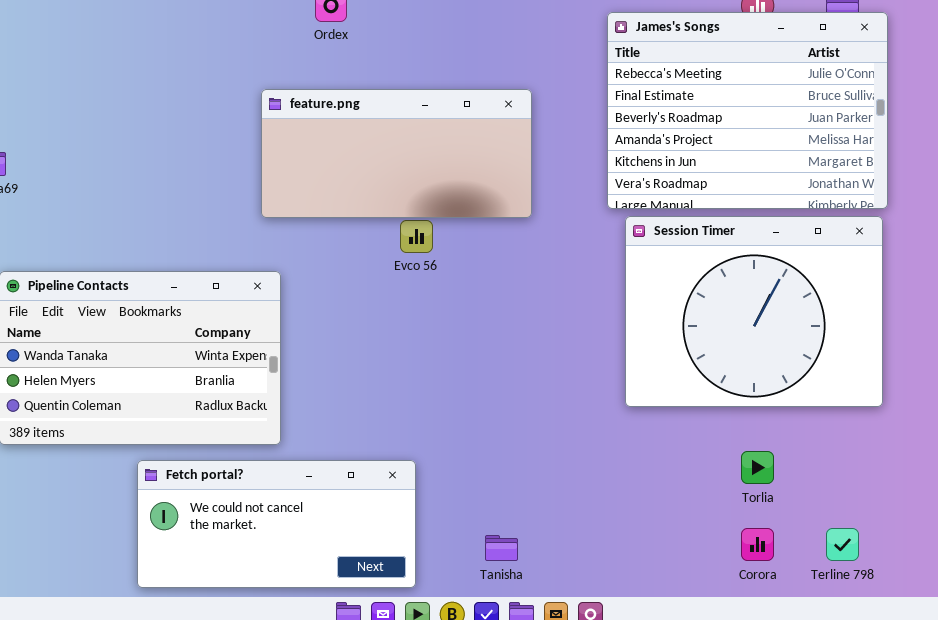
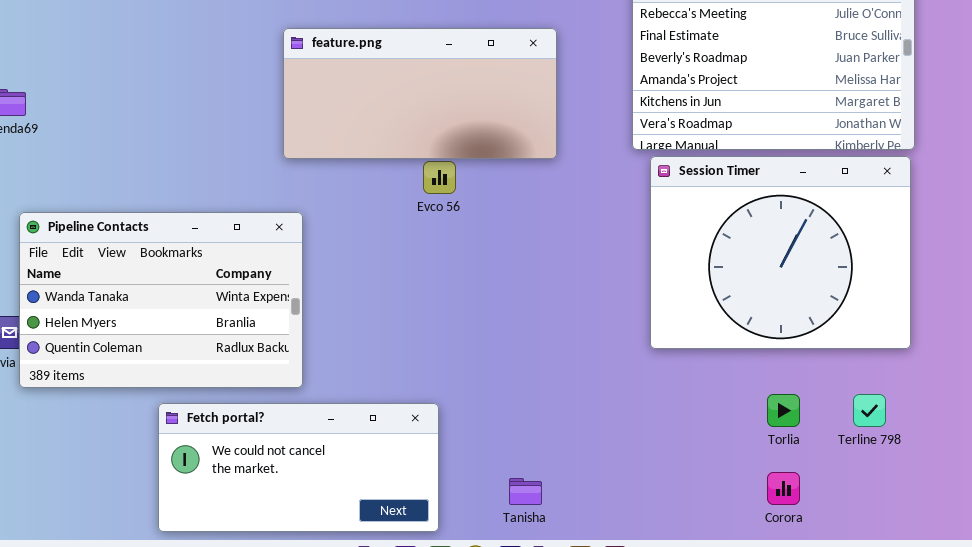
Terline 798: [826,528,859,561] -> [853,394,886,427], moved

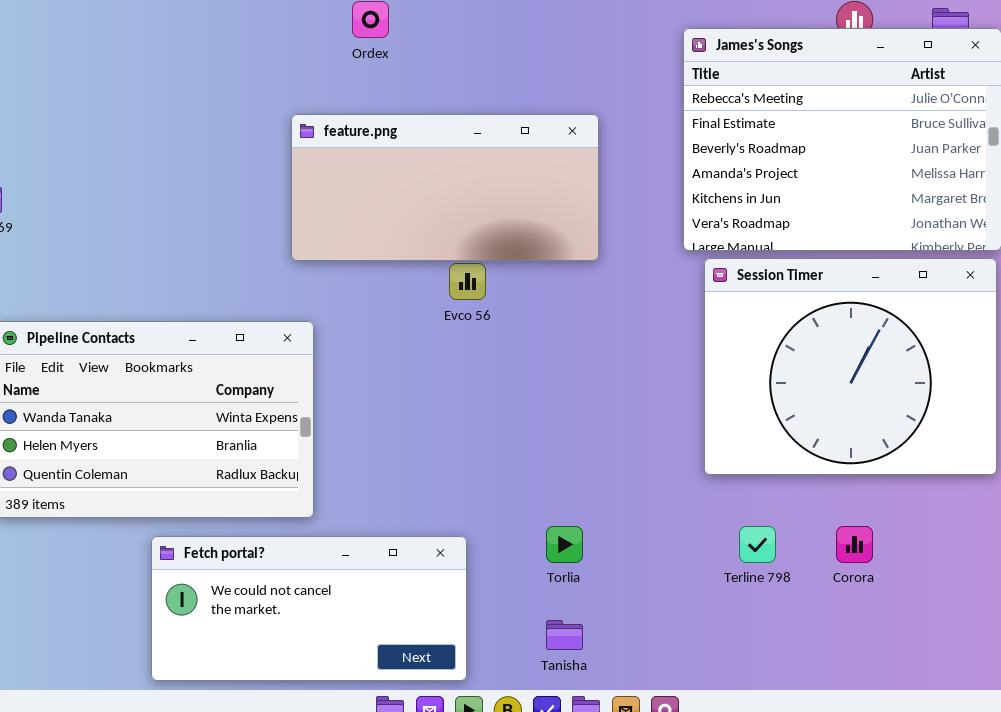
Torlia: [767,394,800,427] -> [546,526,583,563], moved
Terline 798: [853,394,886,427] -> [739,526,776,563], moved
Corora: [767,472,800,505] -> [836,526,873,563], moved

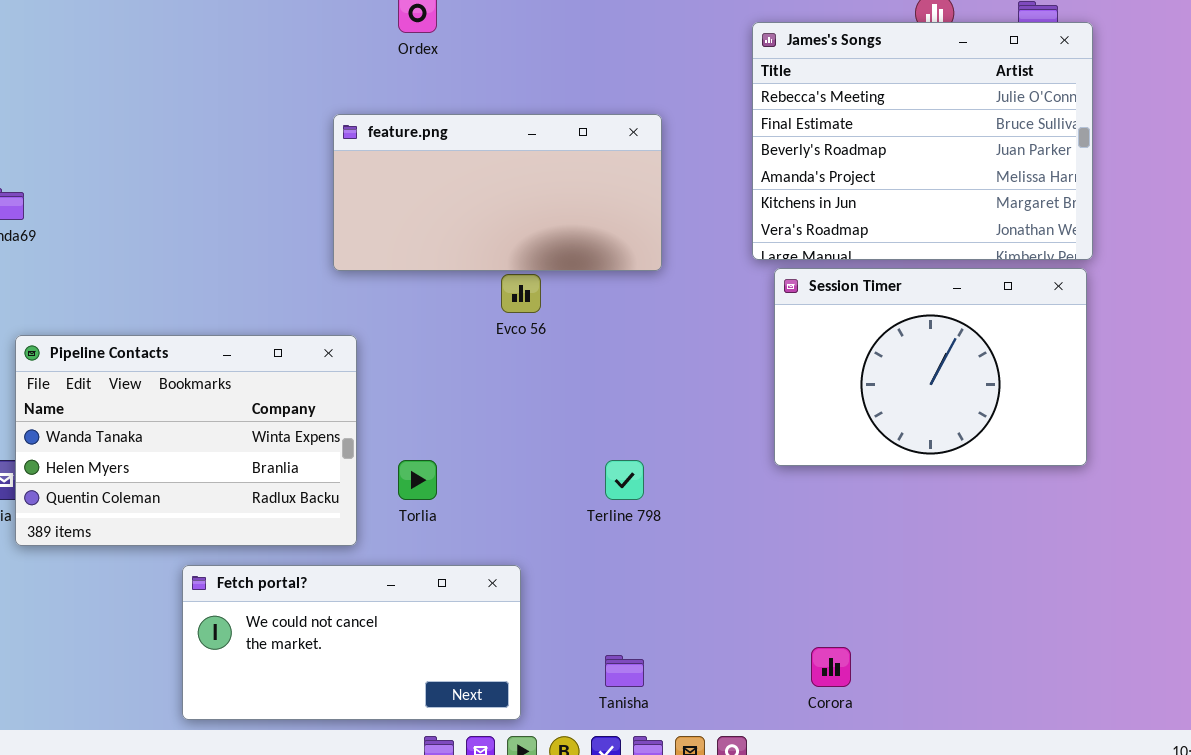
Session Timer: [704,258,997,475] -> [774,268,1087,466], resized
Torlia: [546,526,583,563] -> [398,460,437,500], moved
Terline 798: [739,526,776,563] -> [605,460,644,500], moved
Corora: [836,526,873,563] -> [811,647,851,687], moved

